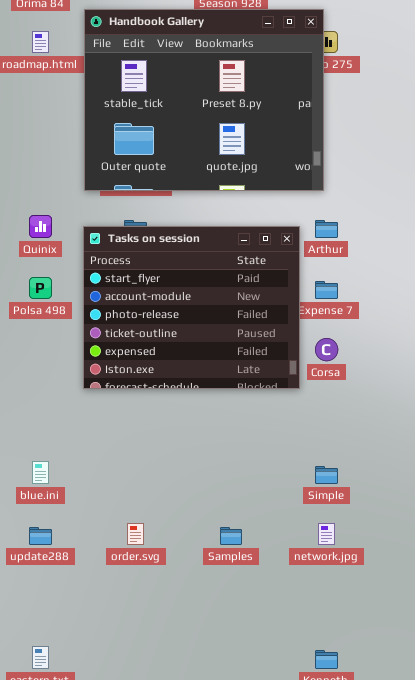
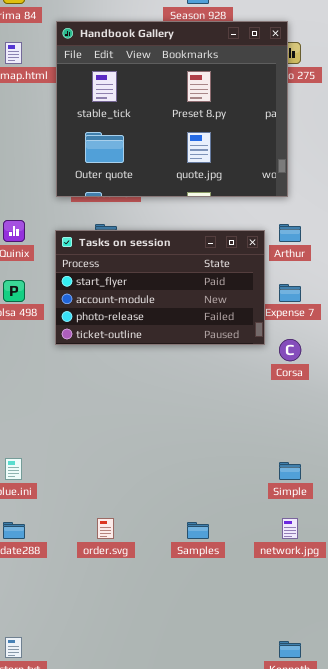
Tasks on session: [83,226,300,389] -> [55,230,265,345], resized

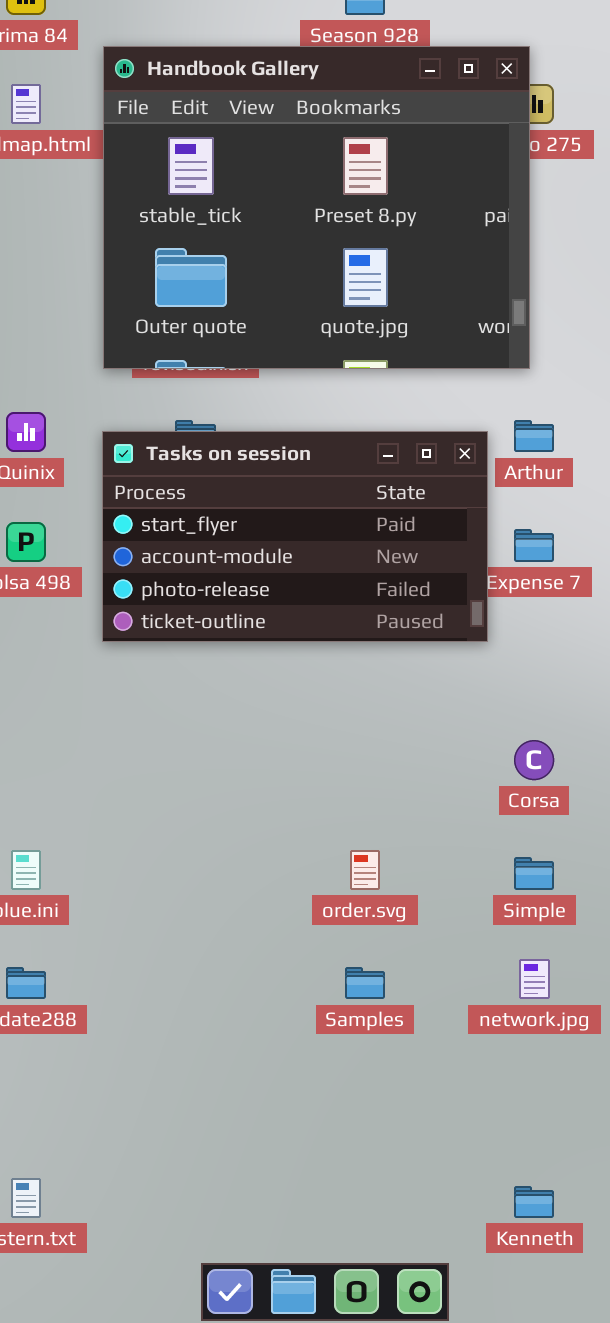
Corsa: [279,339,301,361] -> [514,740,554,780], moved
order.svg: [97,518,114,539] -> [350,850,380,890], moved

